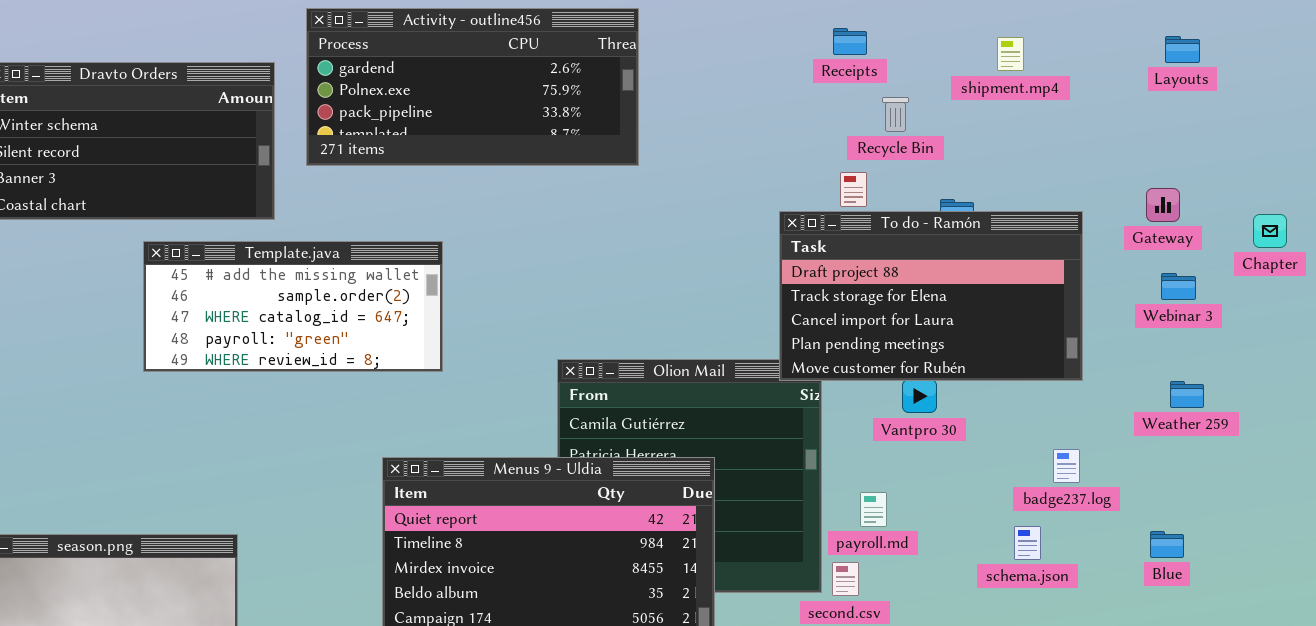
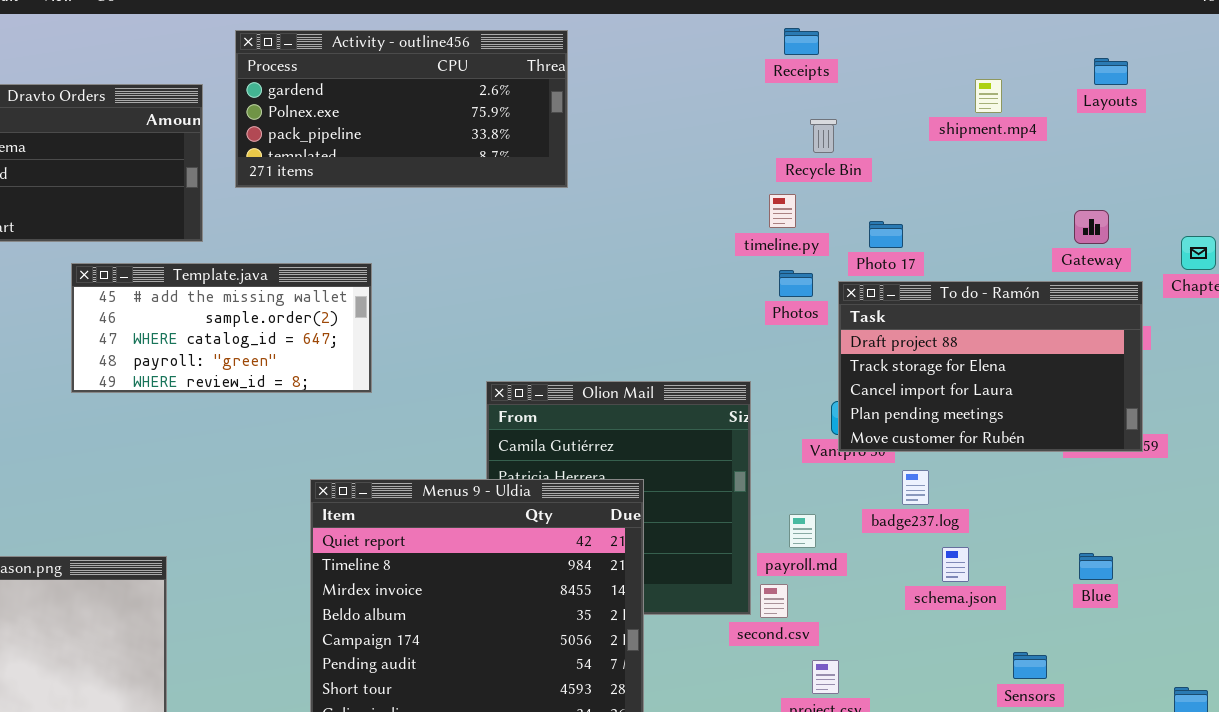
Receipts: [833,28,867,55] -> [784,28,819,55], moved
shipment.mp4: [997,37,1024,71] -> [975,79,1002,113], moved
To do - Ramón: [779,211,1083,381] -> [838,281,1143,452], moved
badge237.log: [1053,449,1080,483] -> [902,470,929,505], moved

